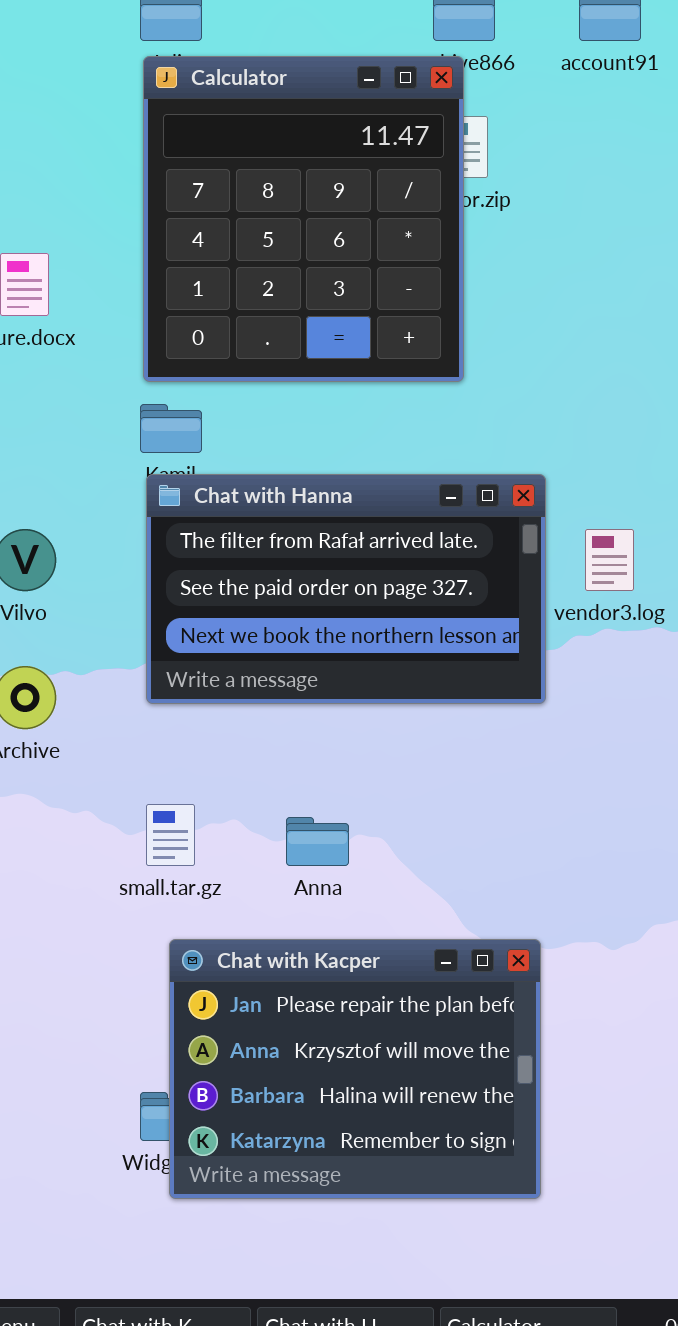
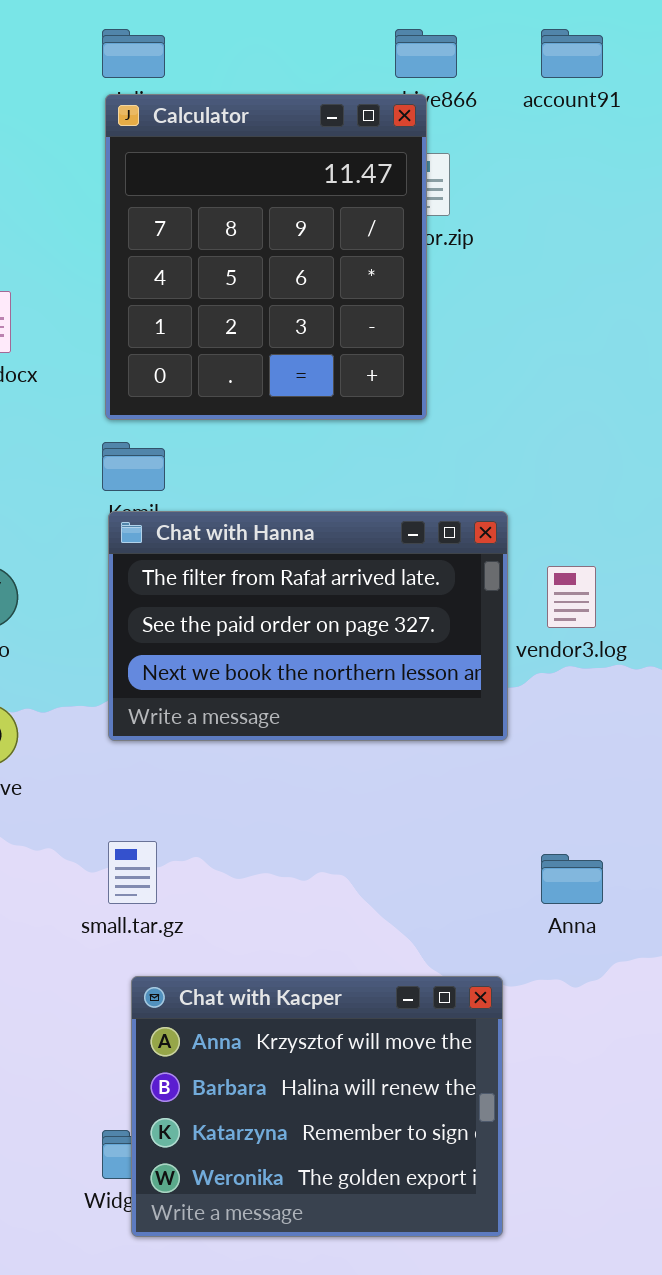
Anna: [286,817,349,866] -> [541,854,603,904], moved
Chat with Kacper: [169,939,541,1199] -> [131,976,503,1237], scrolled down 1 row

